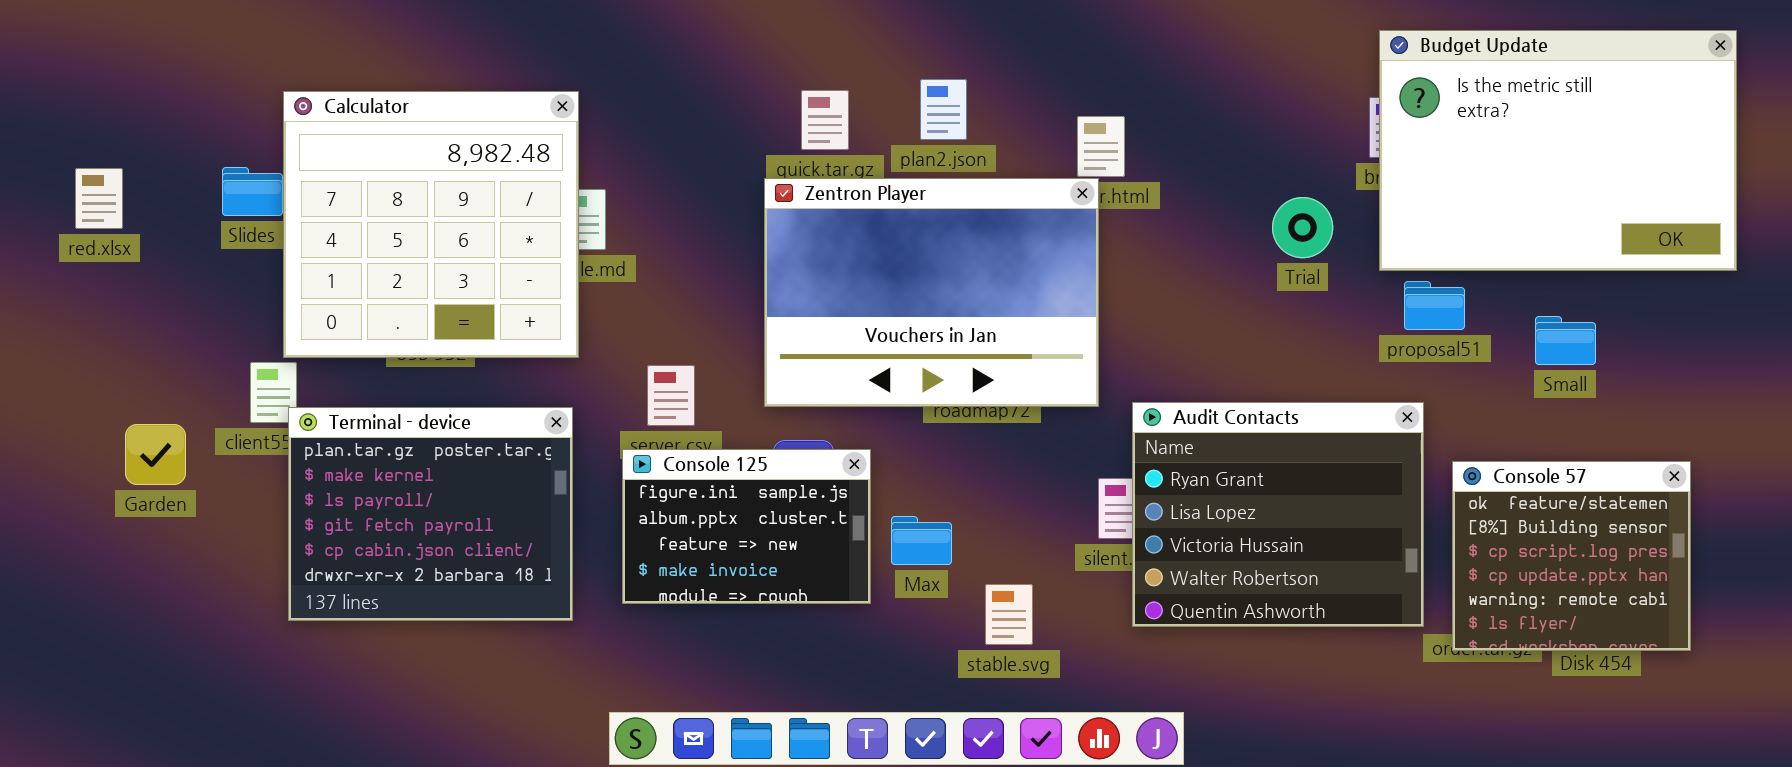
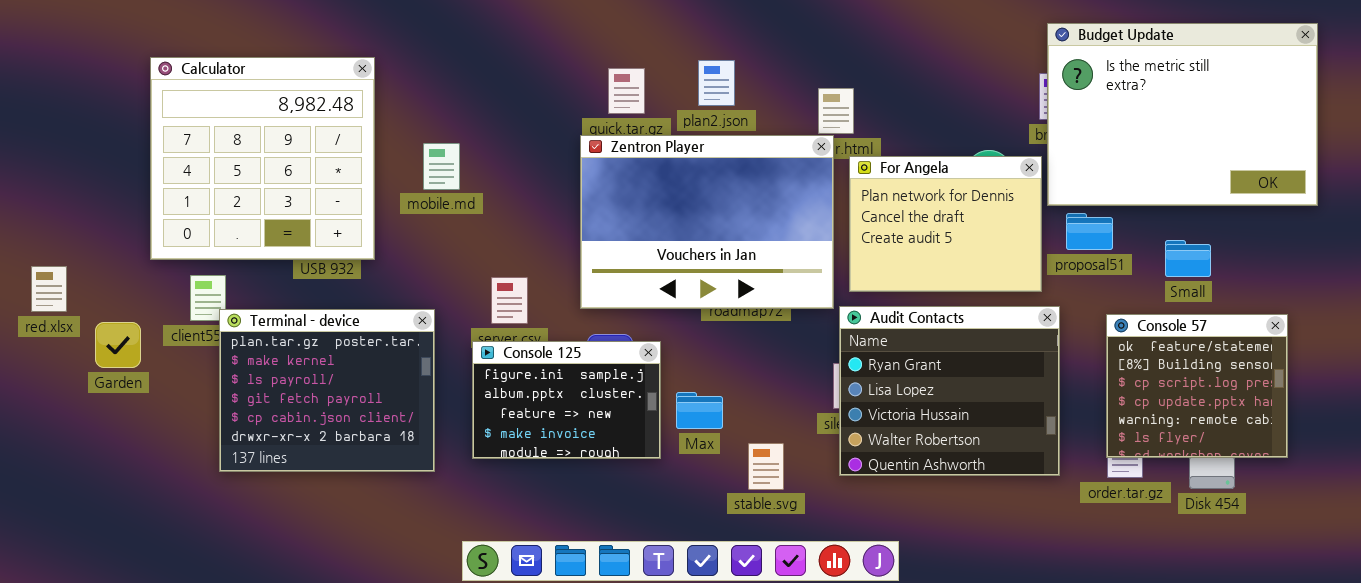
Calculator: [283,91,579,358] -> [150,57,375,260], moved
red.xlsx: [75,168,123,229] -> [31,266,67,312], moved
For Angela: none -> [849,156,1042,292], opened
Audit Contacts: [1132,402,1424,627] -> [839,306,1060,476], moved
Console 57: [1452,461,1691,651] -> [1106,314,1288,458], moved

